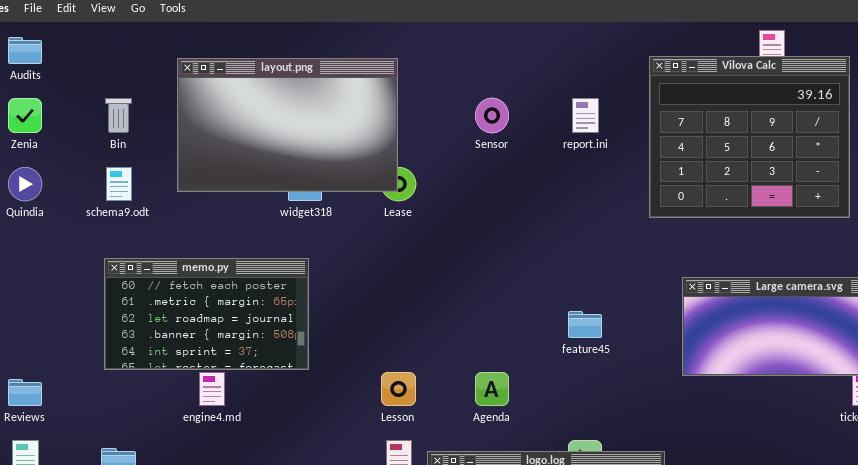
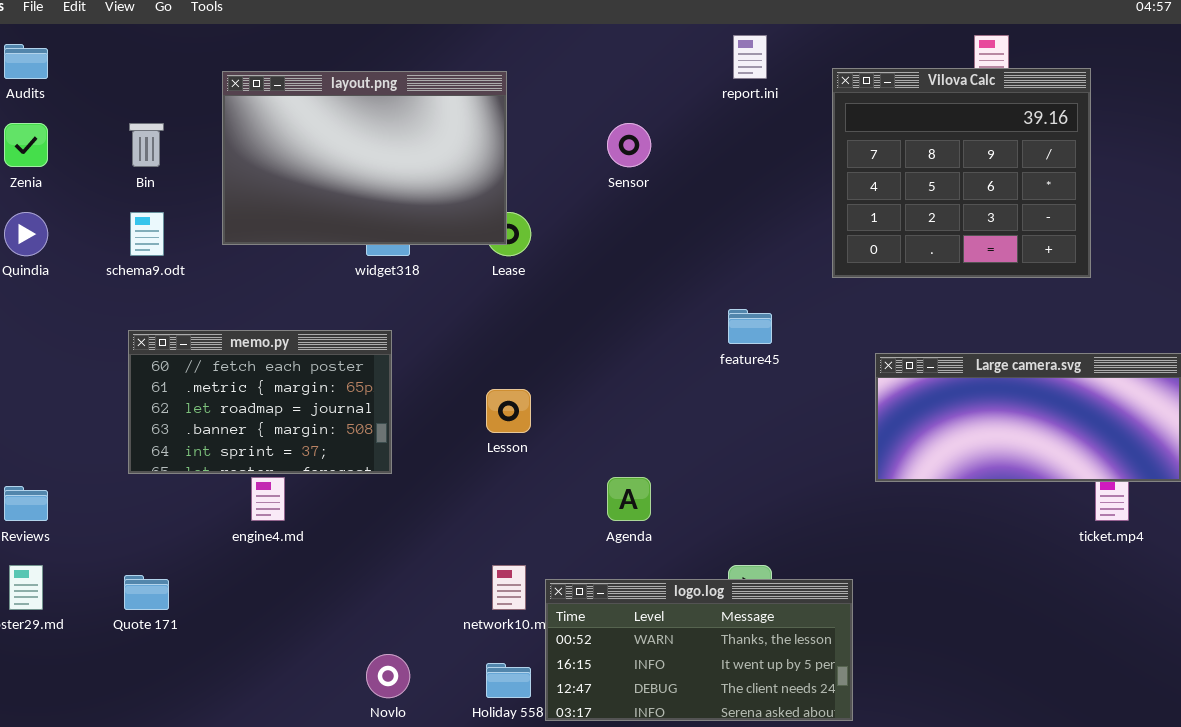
report.ini: [572,98,599,133] -> [733,35,767,79], moved
feature45: [568,311,602,338] -> [728,309,772,344], moved
Lesson: [381,372,416,406] -> [486,389,531,433], moved

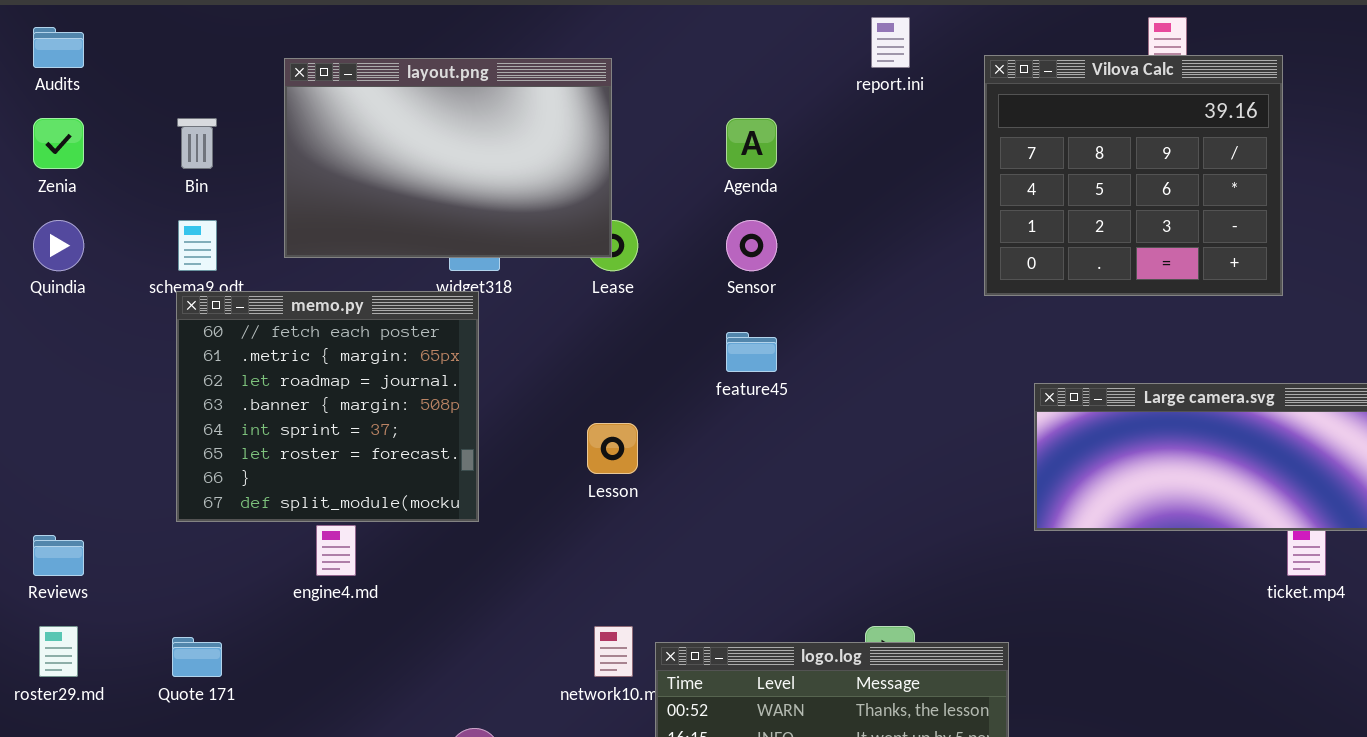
Sensor: [607,123,651,167] -> [726,220,777,271], moved
feature45: [728,309,772,344] -> [726,332,777,372], moved
memo.py: [128,330,392,474] -> [176,291,479,522], resized
Agenda: [607,477,651,521] -> [726,118,777,169], moved

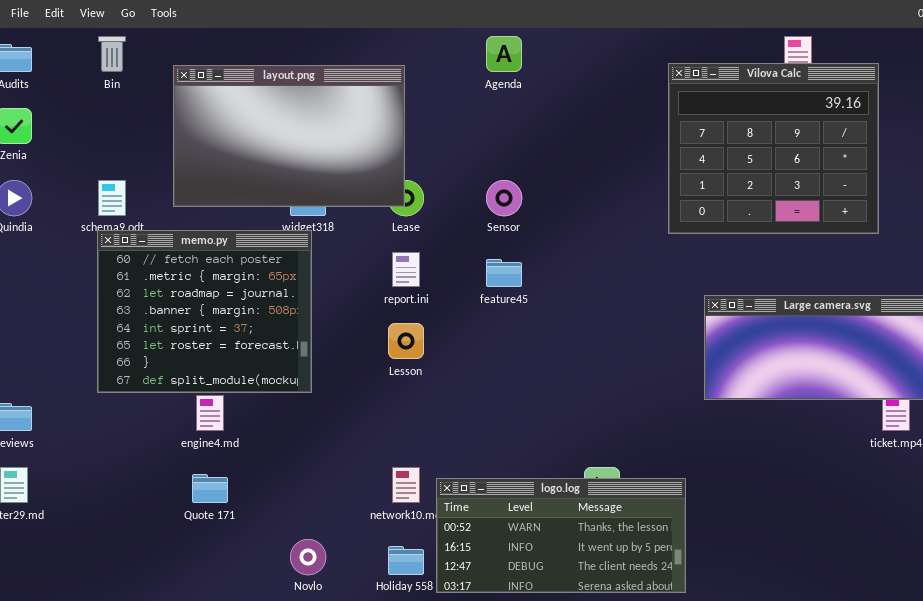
report.ini: [871,17,910,68] -> [392,252,420,287], moved
Bin: [177,118,217,169] -> [98,36,126,72], moved
Agenda: [726,118,777,169] -> [486,36,522,72], moved
Quote 171: [172,637,222,677] -> [192,474,228,503], moved

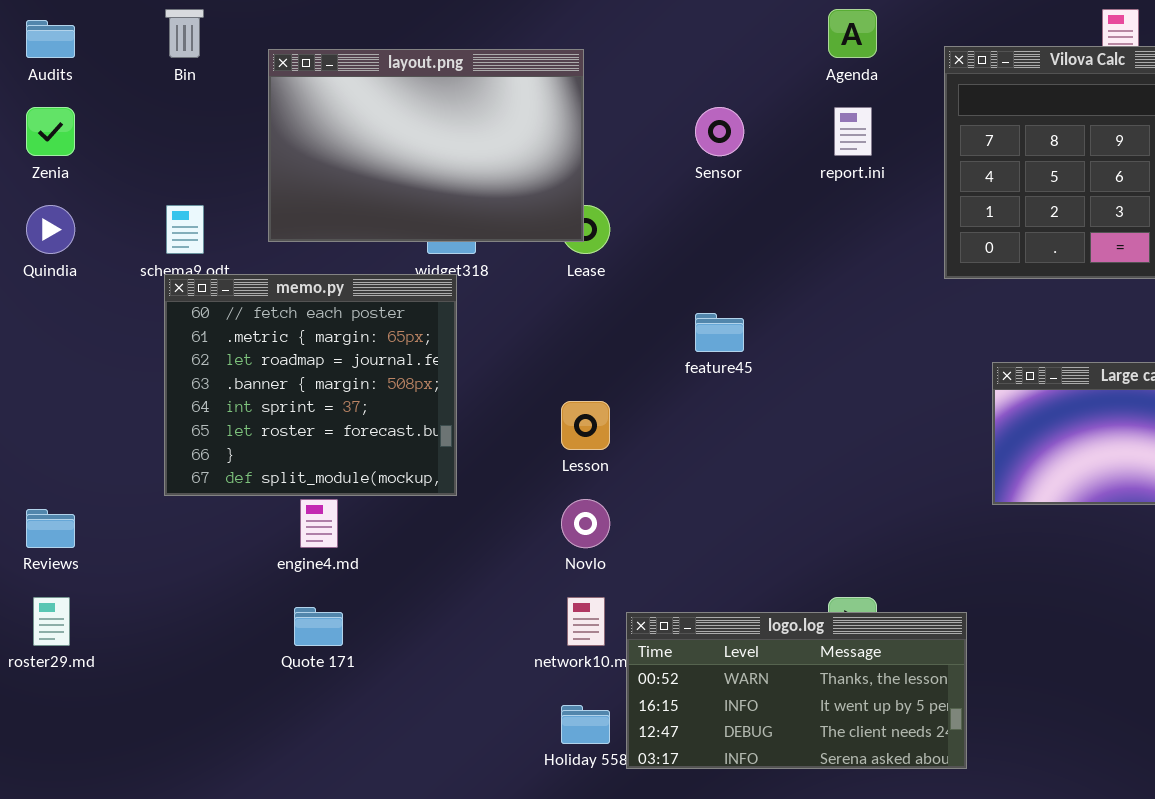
Agenda: [486,36,522,72] -> [828,9,877,58], moved
Sensor: [486,180,522,216] -> [695,107,744,156], moved
report.ini: [392,252,420,287] -> [834,107,872,156], moved
Novlo: [290,539,326,575] -> [561,499,610,548], moved

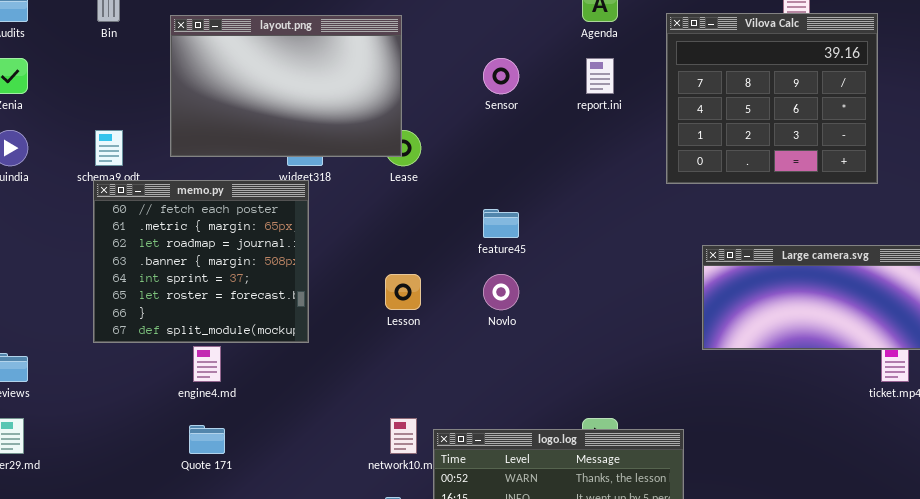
Novlo: [561,499,610,548] -> [483,274,519,310], moved

